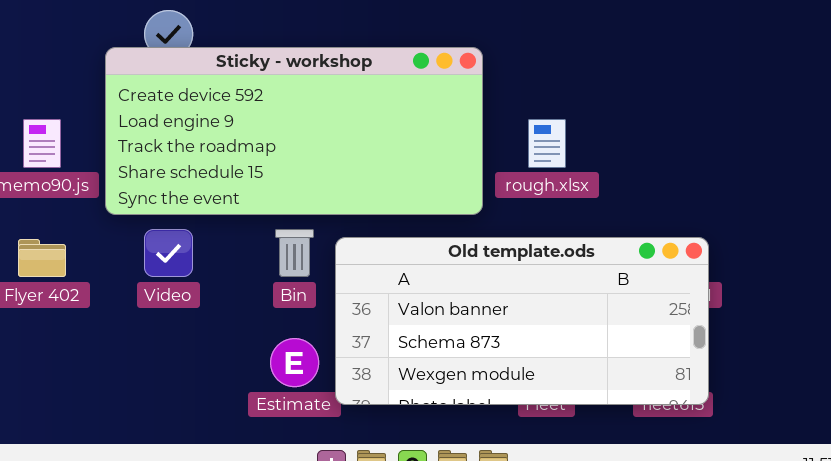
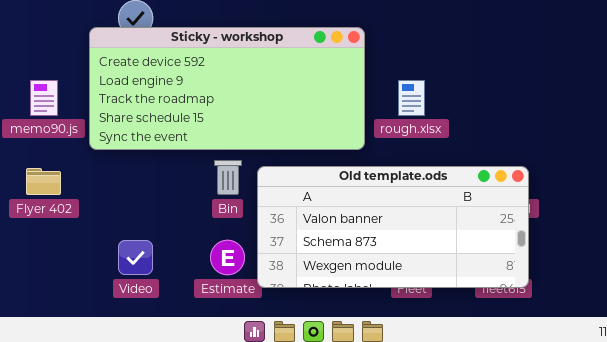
Video: [144,229,193,277] -> [118,240,153,275], moved

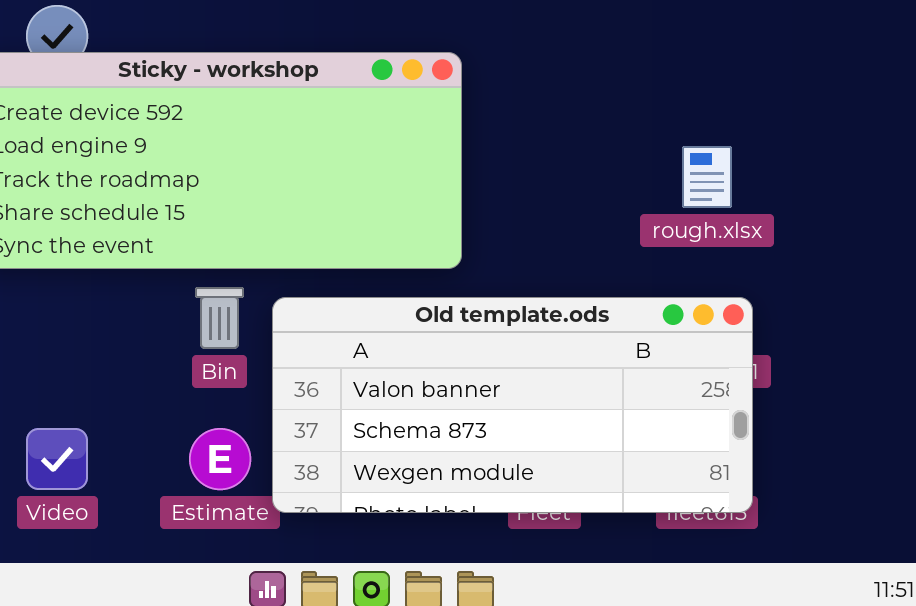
rough.xlsx: [398,80,425,116] -> [682,146,732,208], moved

